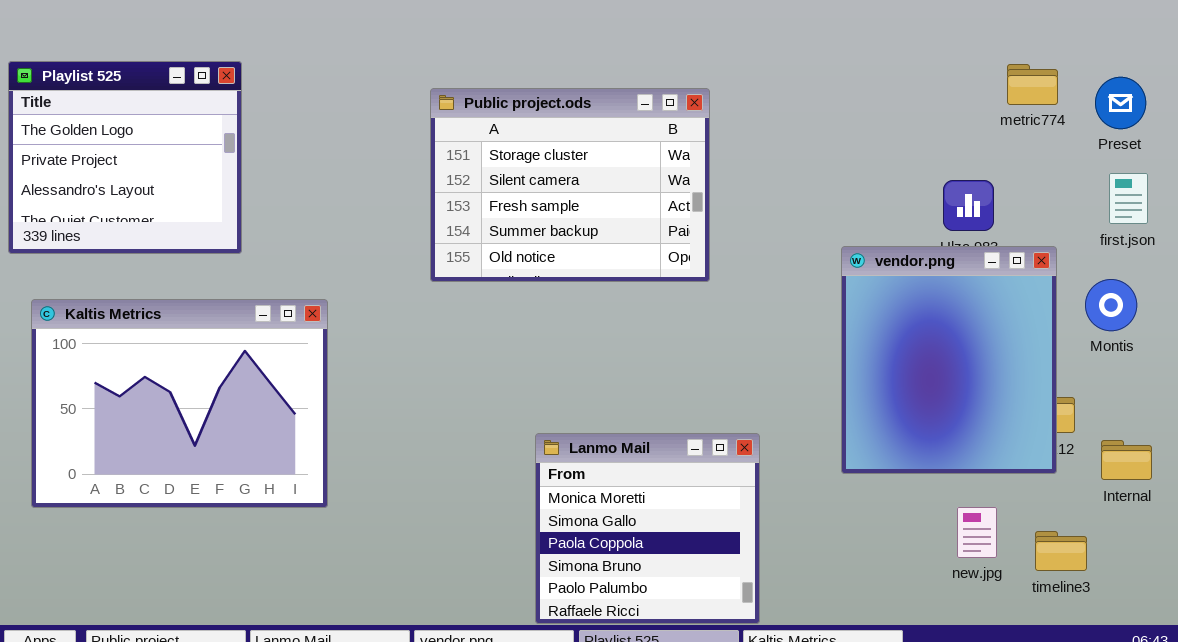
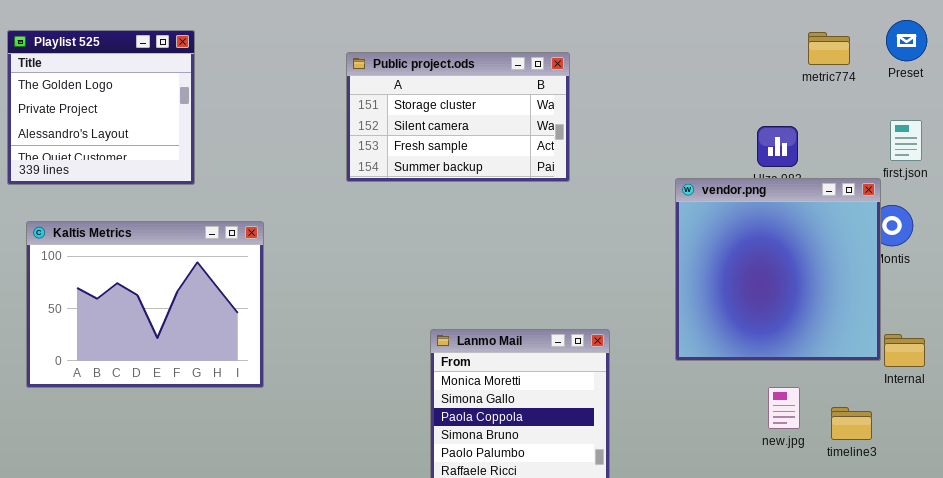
Preset: [1095,77,1146,129] -> [886,20,927,61], moved
Public project.ods: [430,88,710,282] -> [346,52,570,182], resized
vendor.png: [841,246,1057,474] -> [675,178,881,361], resized

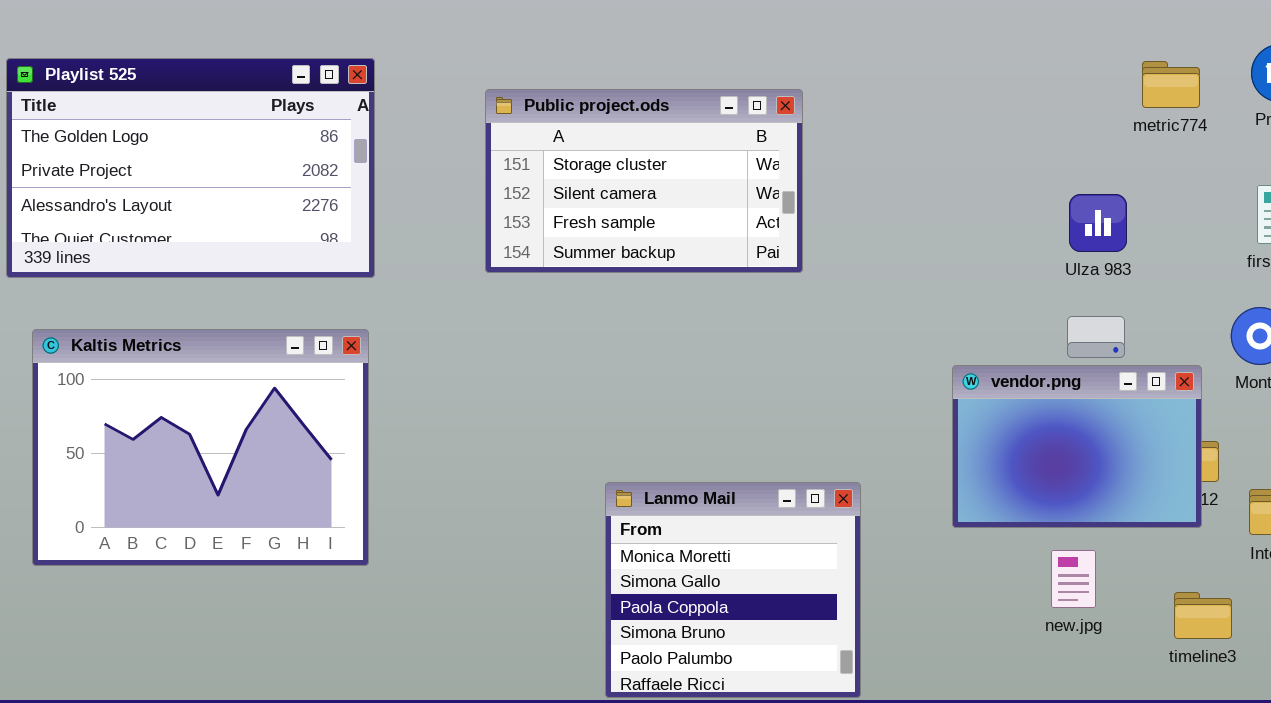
Playlist 525: [7,30,195,185] -> [6,58,375,278], resized
vendor.png: [675,178,881,361] -> [952,365,1202,528], resized
new.jpg: [768,387,800,429] -> [1051,550,1096,608], moved

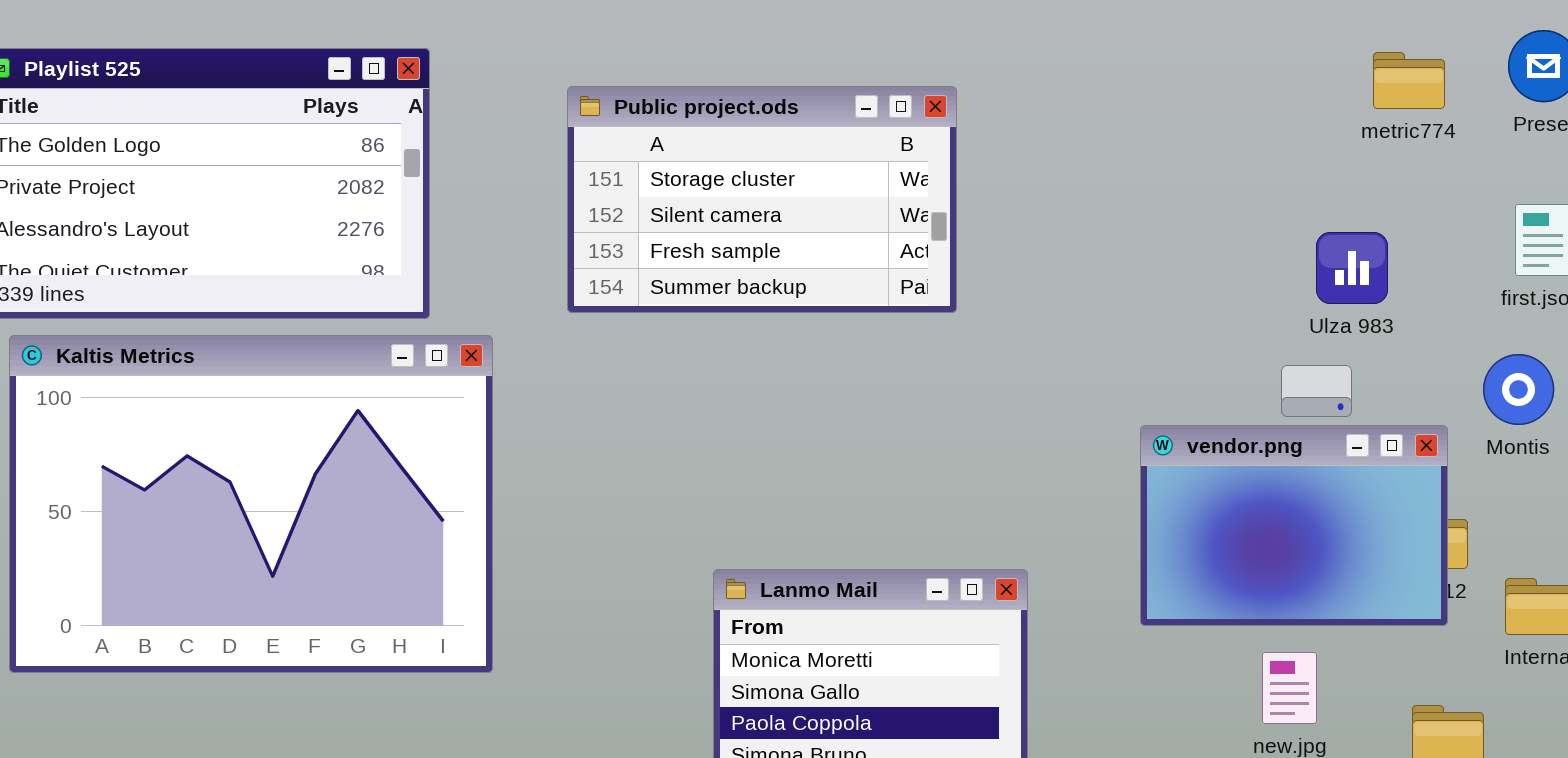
Ulza 983: [1069,194,1127,252] -> [1316,232,1388,304], moved
Kaltis Metrics: [32,329,369,566] -> [9,335,493,673], resized

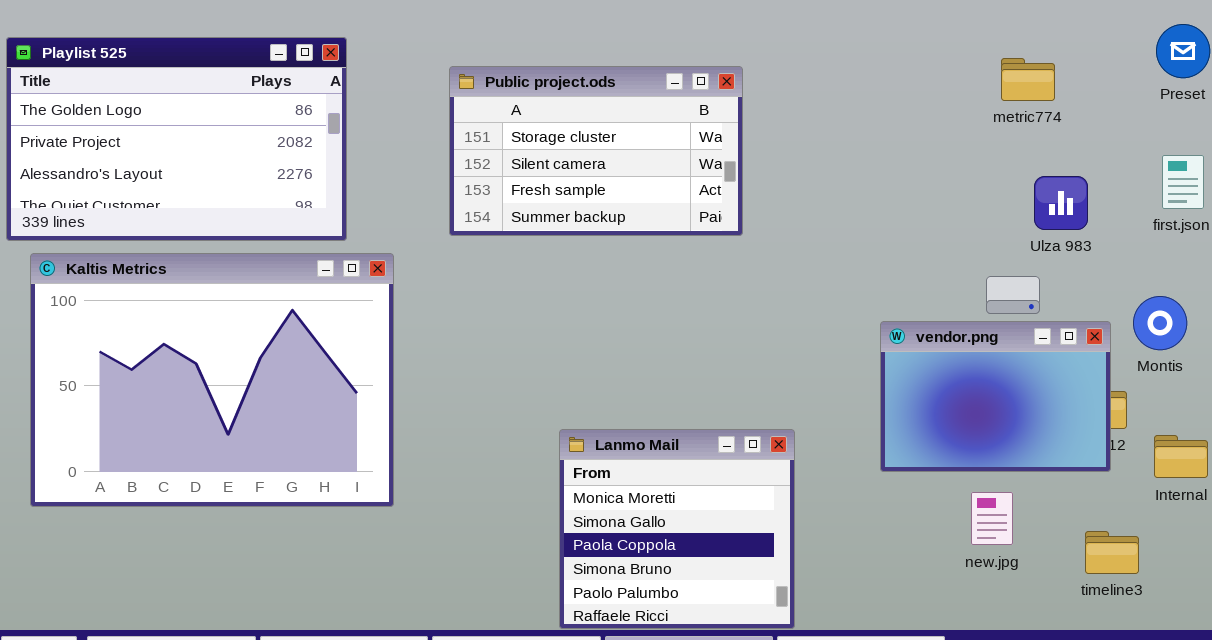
metric774: [1373,52,1445,109] -> [1001,58,1055,101], moved
Ulza 983: [1316,232,1388,304] -> [1034,176,1088,230], moved
Montis: [1483,354,1554,425] -> [1133,296,1187,350], moved

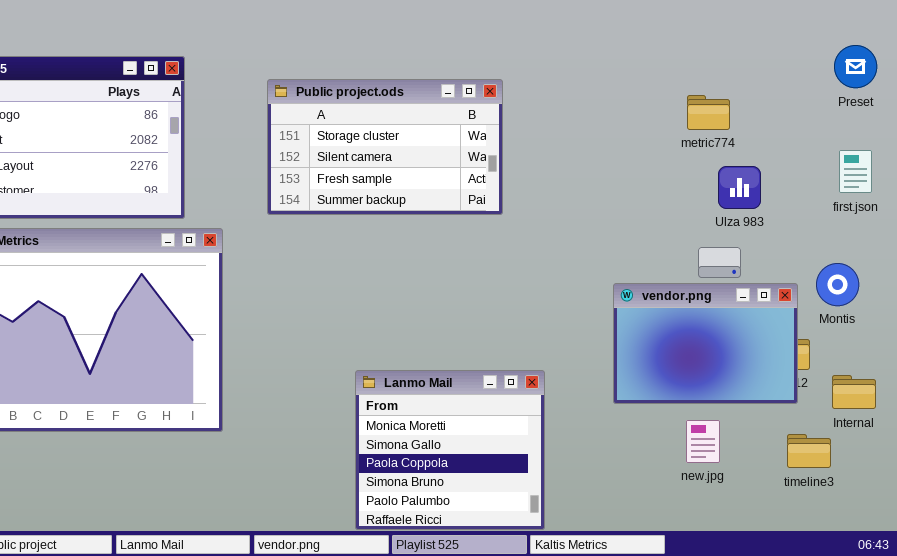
metric774: [1001,58,1055,101] -> [687,95,730,130], moved
Ulza 983: [1034,176,1088,230] -> [718,166,761,209], moved
timeline3: [1085,531,1139,574] -> [787,434,831,468], moved

